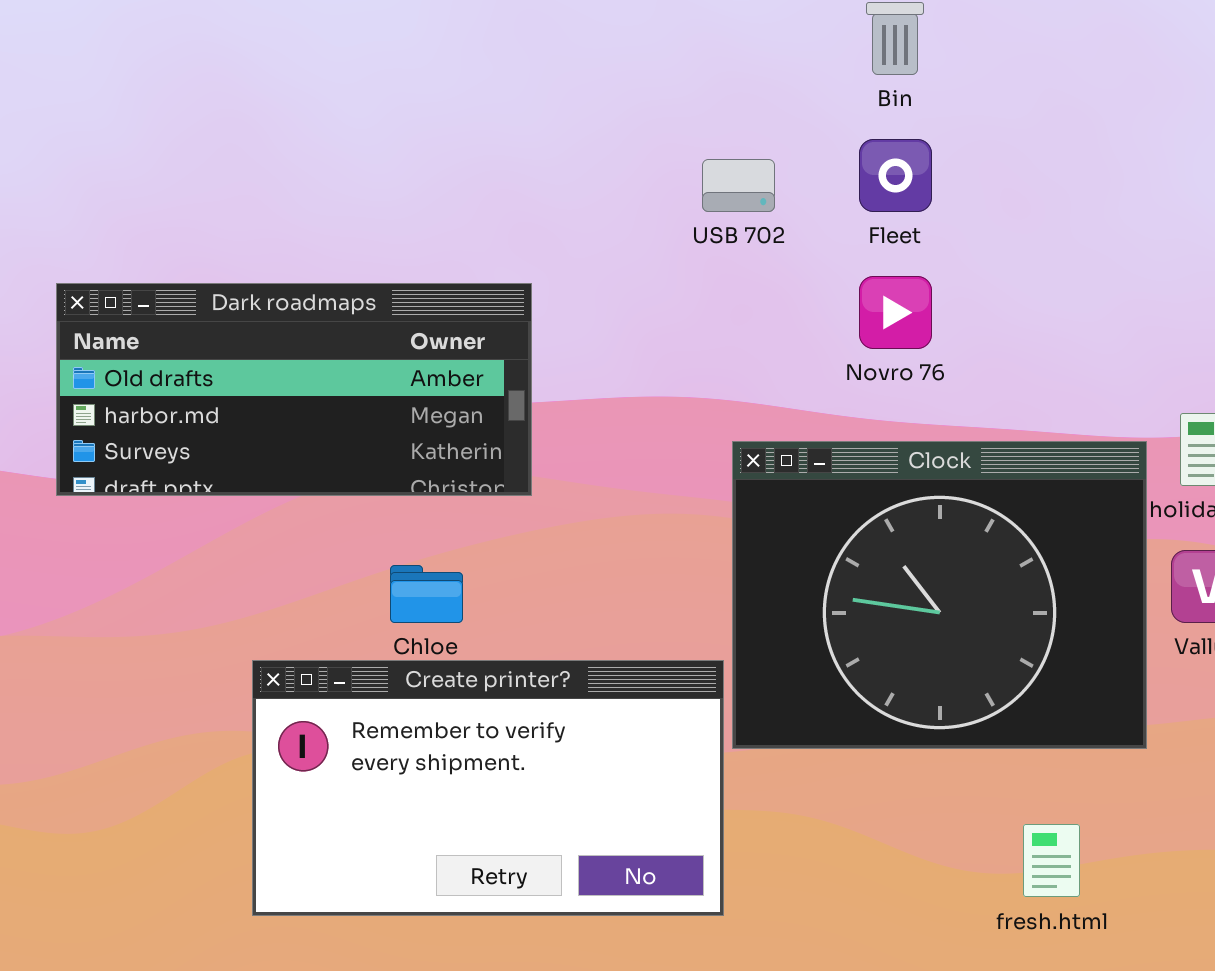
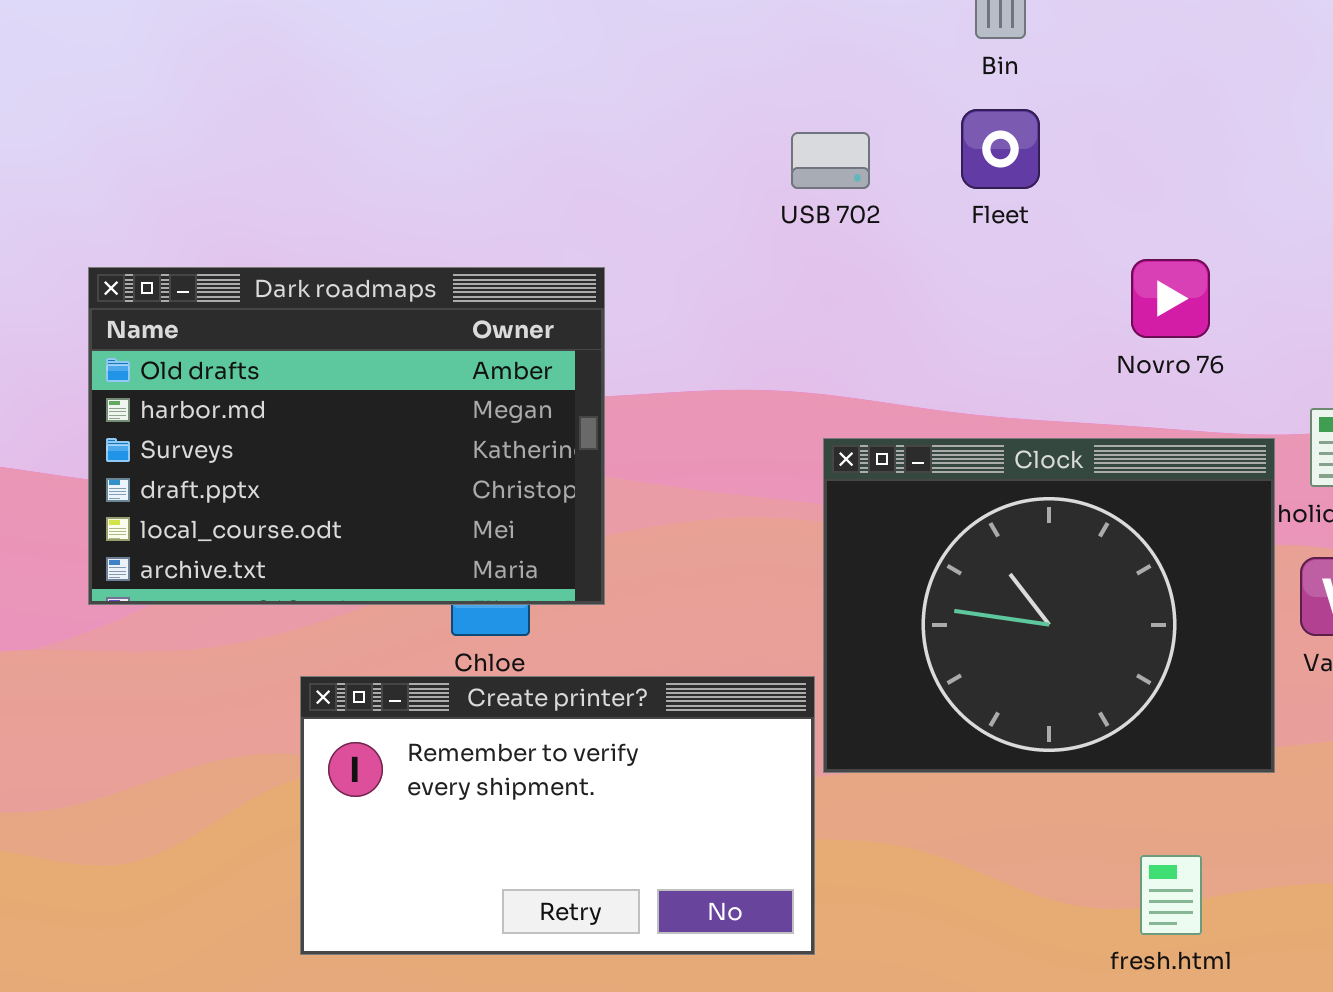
Novro 76: [859,276,932,349] -> [1131,259,1210,338], moved
Dark roadmaps: [56,283,532,496] -> [88,267,605,605], resized

